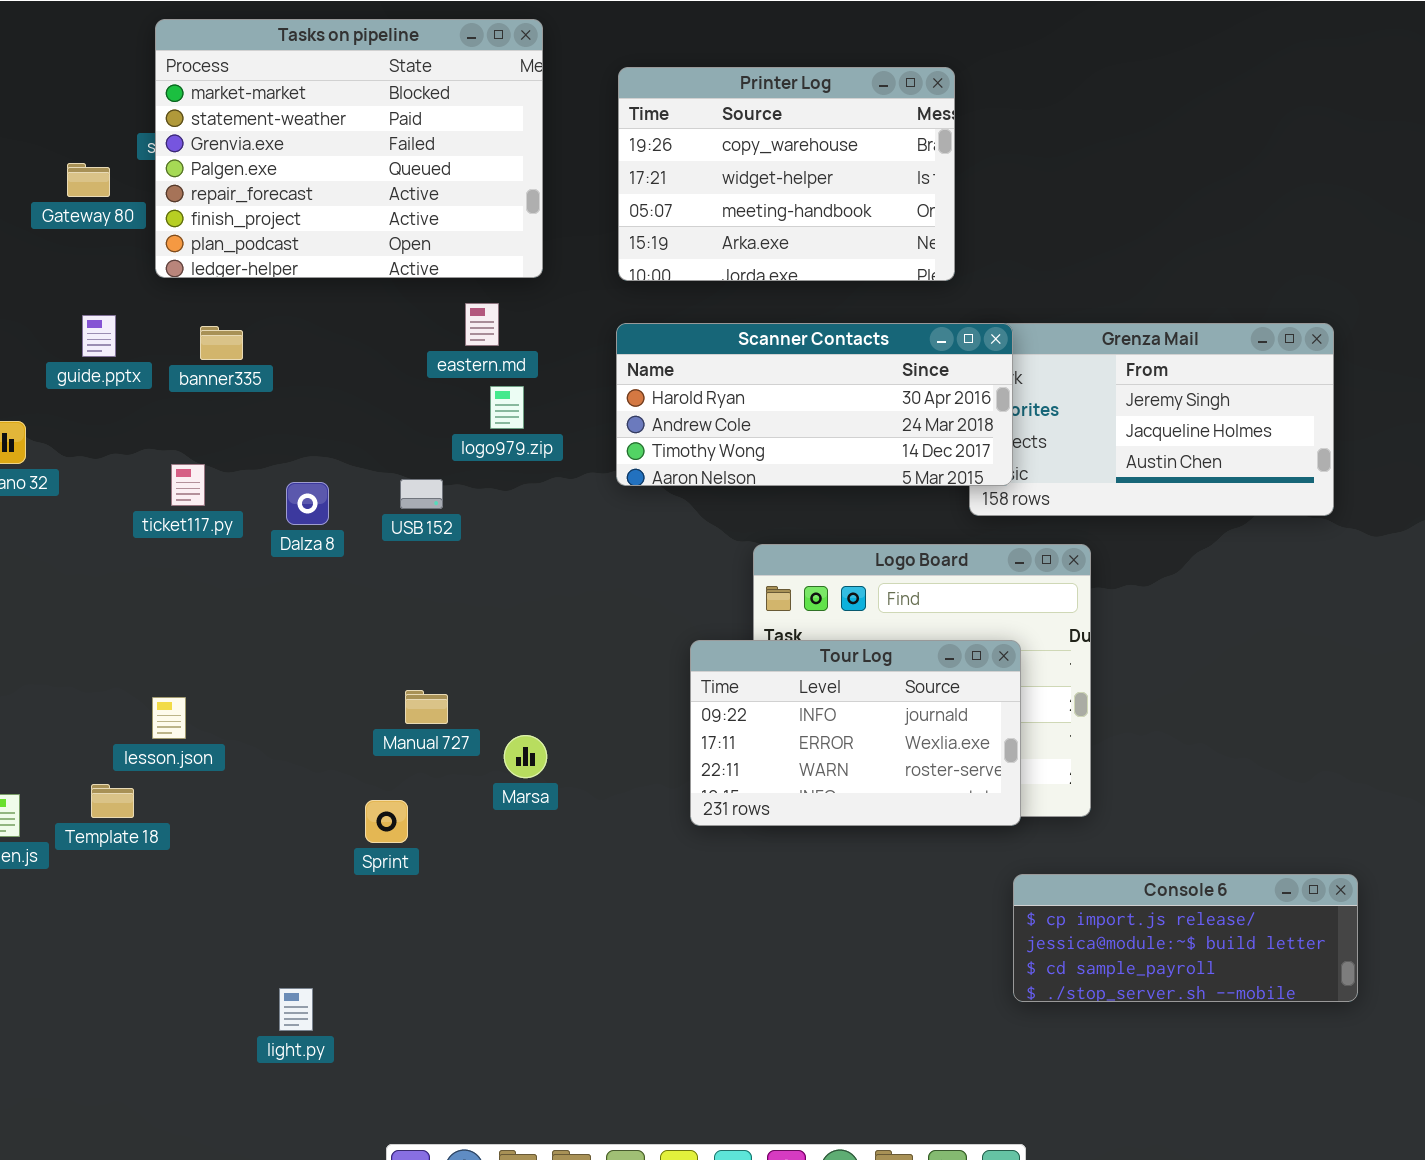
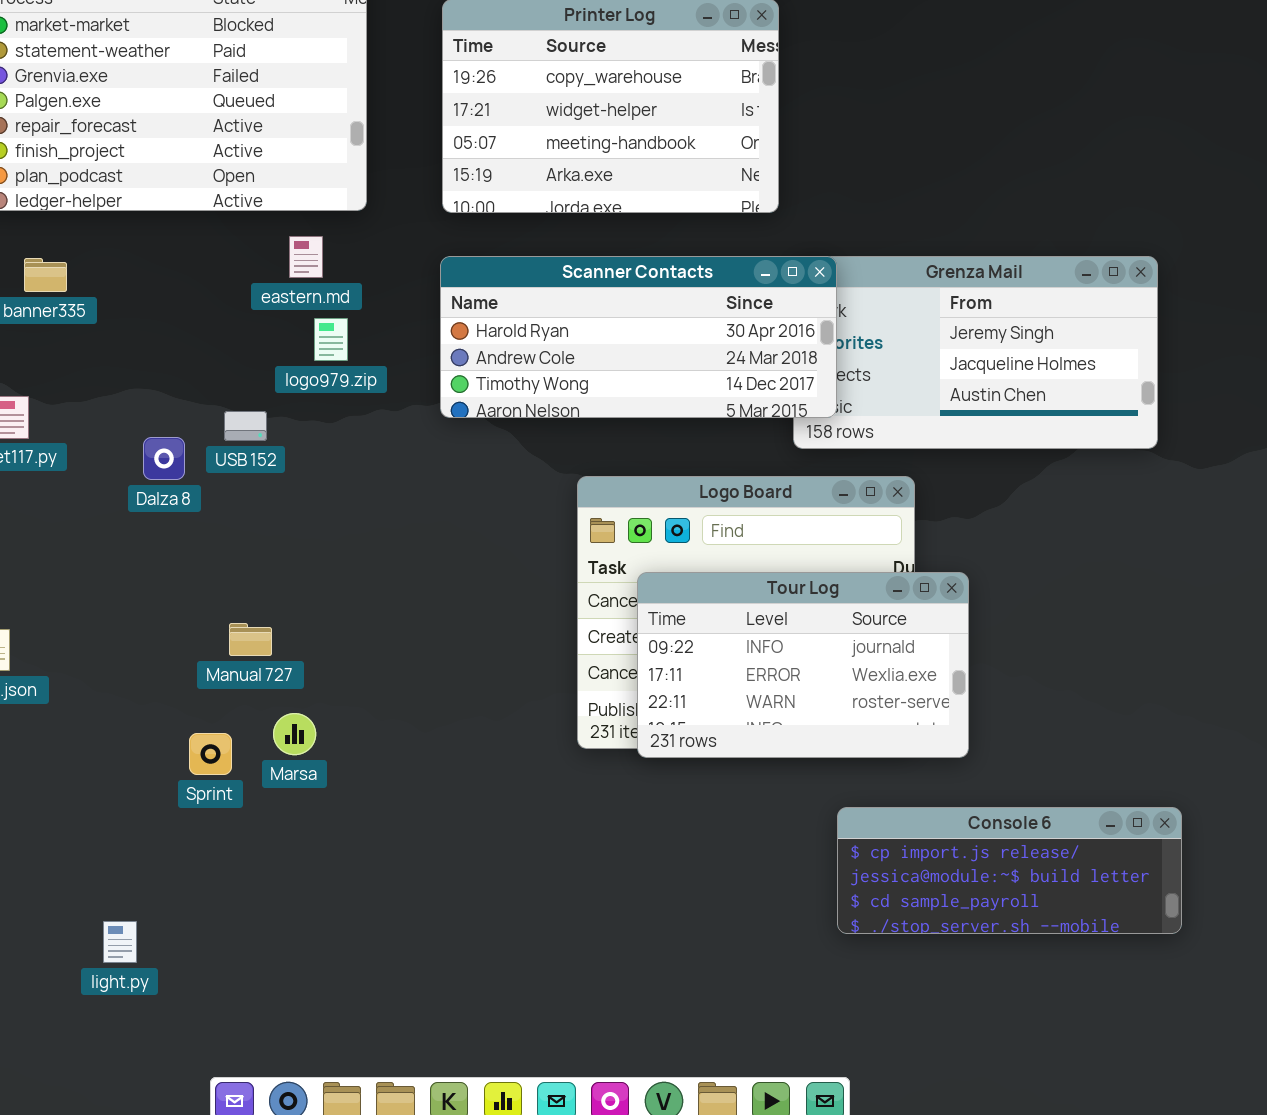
Dalza 8: [286,482,329,525] -> [143,437,185,480], moved
Tour Log: [690,640,1021,826] -> [637,572,969,758], moved
Marsa: [504,735,547,778] -> [273,713,316,755], moved

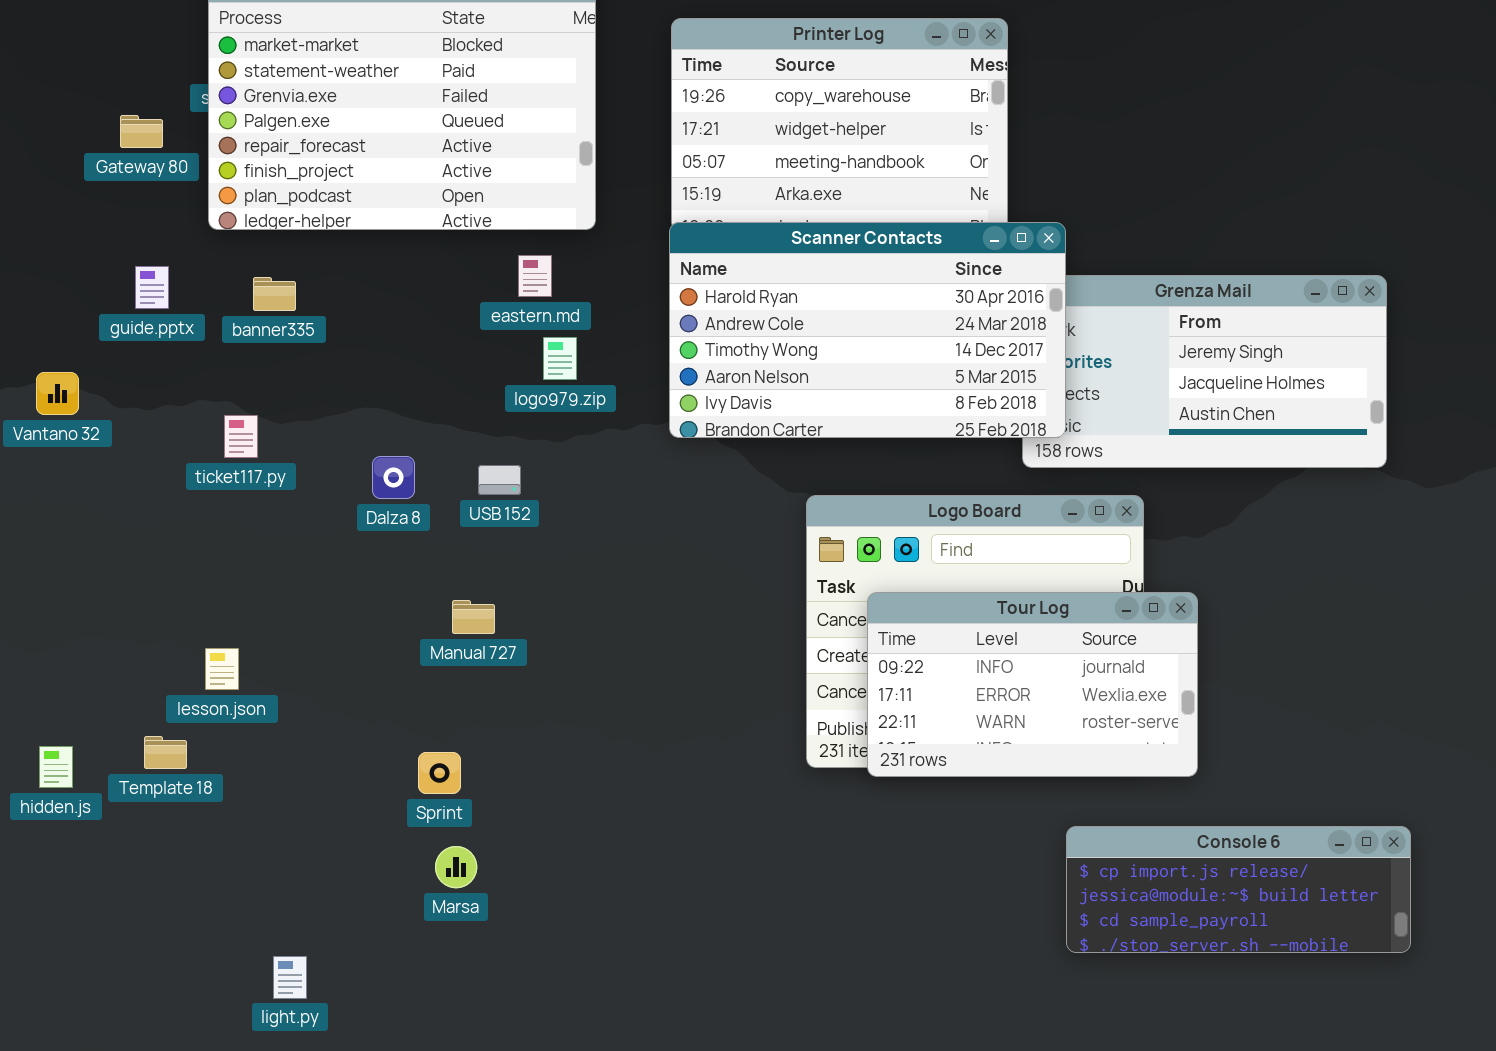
Scanner Contacts: [440,256,837,418] -> [669,222,1066,438], resized
USB 152: [224,411,267,441] -> [478,465,521,495], moved
Manual 727: [229,623,272,656] -> [452,600,495,634], moved
Marsa: [273,713,316,755] -> [435,846,477,888], moved
light.py: [103,921,137,963] -> [273,956,307,999], moved

